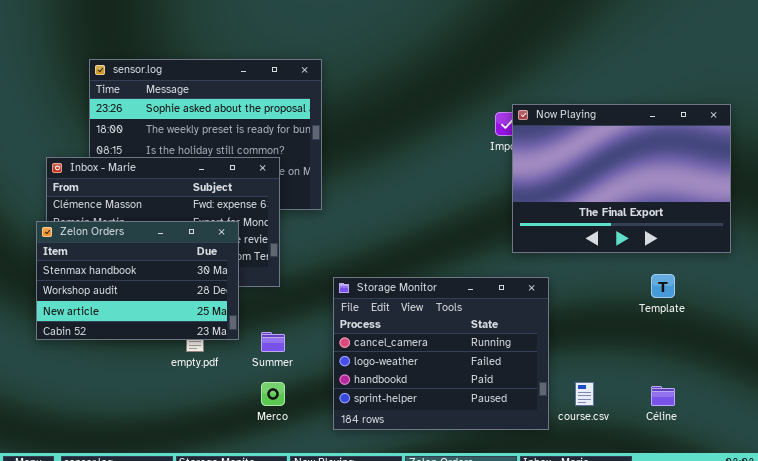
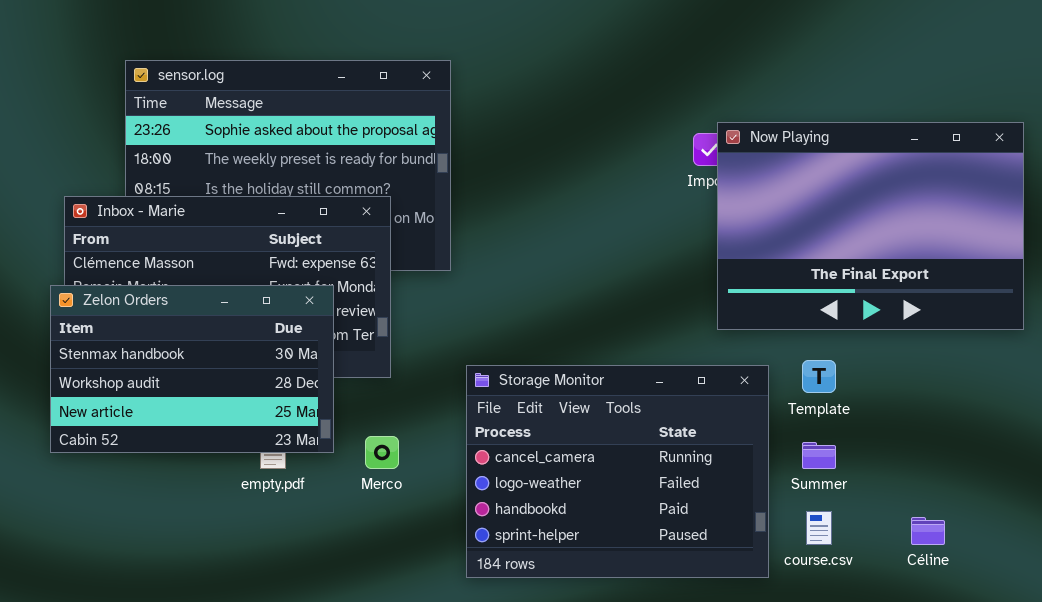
Template: [651,274,675,298] -> [802,360,836,393], moved
Summer: [261,332,285,352] -> [802,442,836,469], moved
Merco: [261,382,285,406] -> [365,436,399,469], moved

